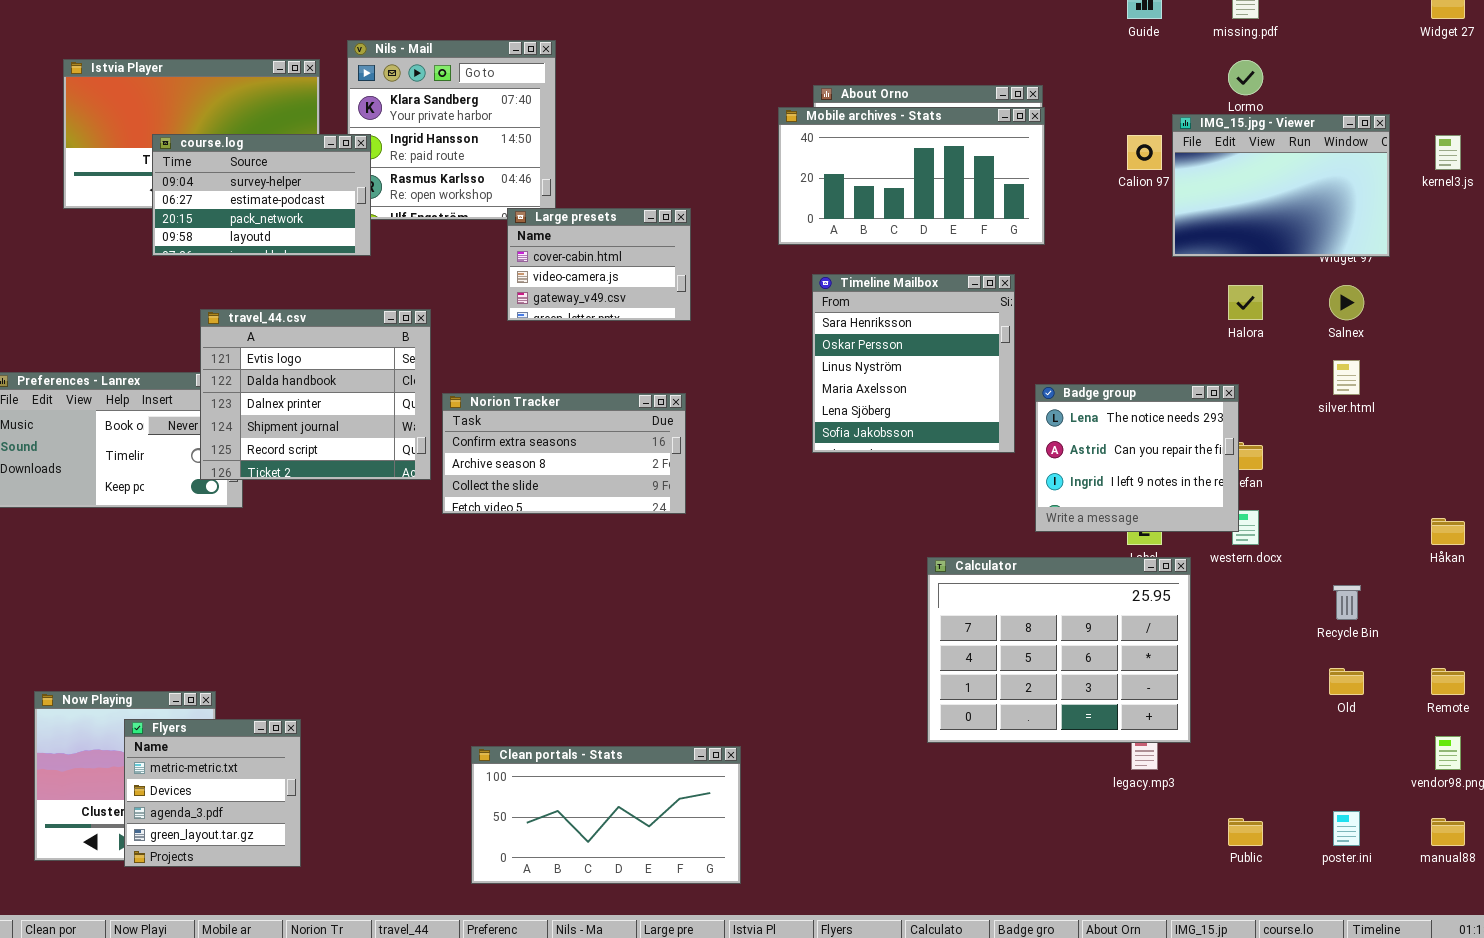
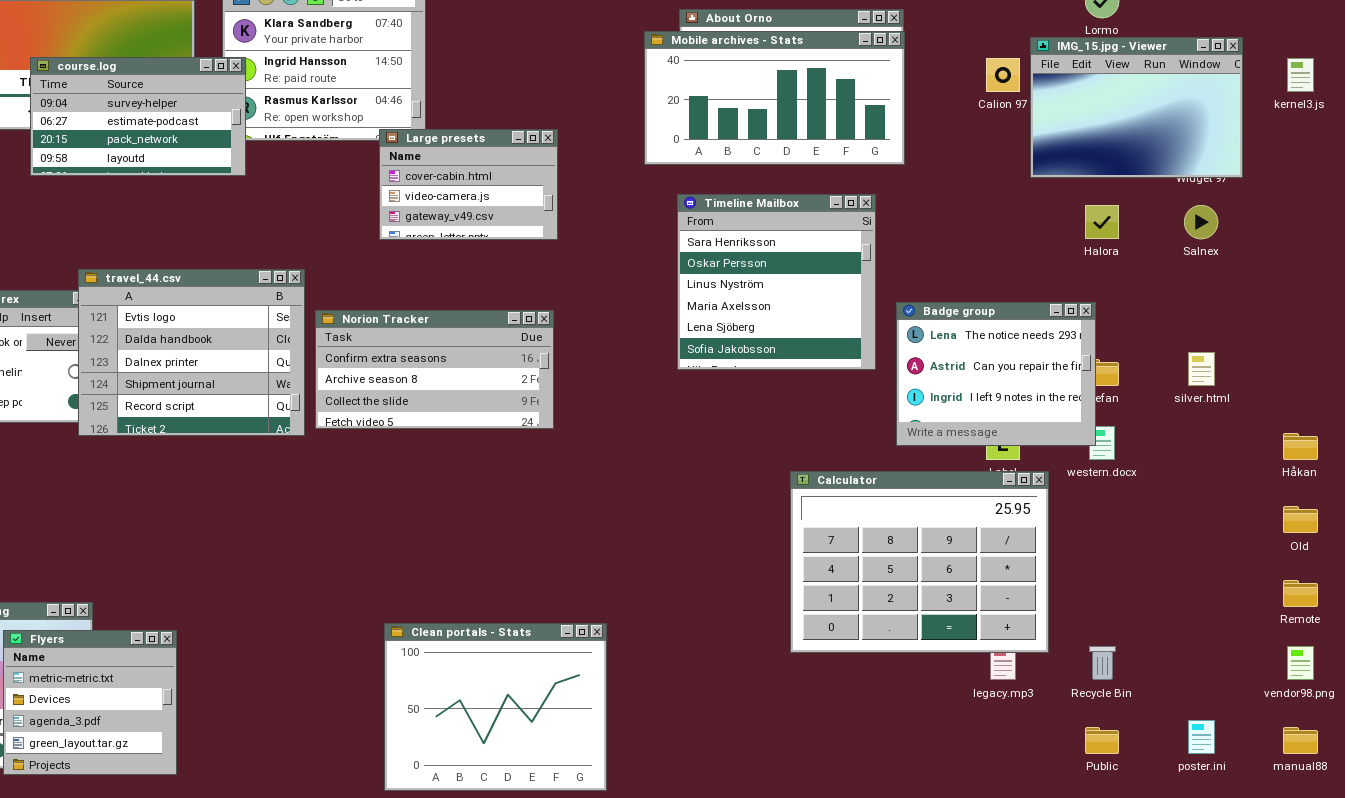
travel_44.csv: [200,309,431,480] -> [78,269,305,436], moved
silver.html: [1333,360,1360,395] -> [1188,352,1215,386], moved
Recycle Bin: [1333,585,1361,620] -> [1089,646,1116,680], moved
Old: [1329,668,1364,695] -> [1283,506,1318,533], moved
Clean portals - Stats: [471,746,741,884] -> [384,623,607,791], resized

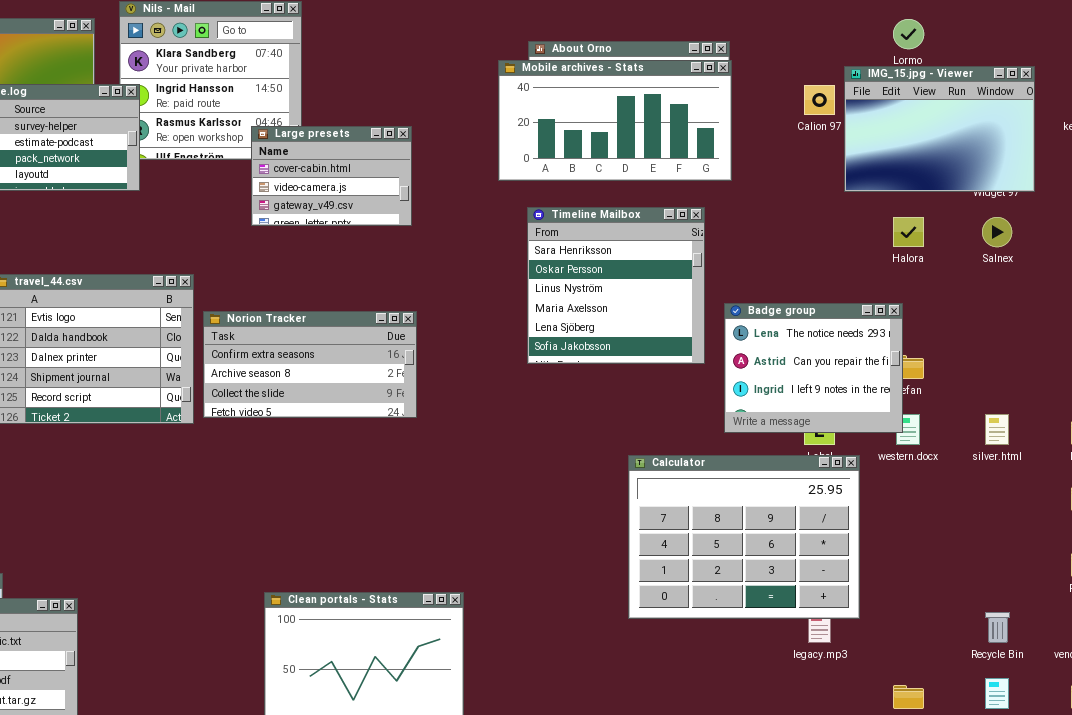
Large presets: [379,129,558,240] -> [251,126,412,226], moved
silver.html: [1188,352,1215,386] -> [985,414,1009,445], moved
Recycle Bin: [1089,646,1116,680] -> [985,612,1010,643], moved

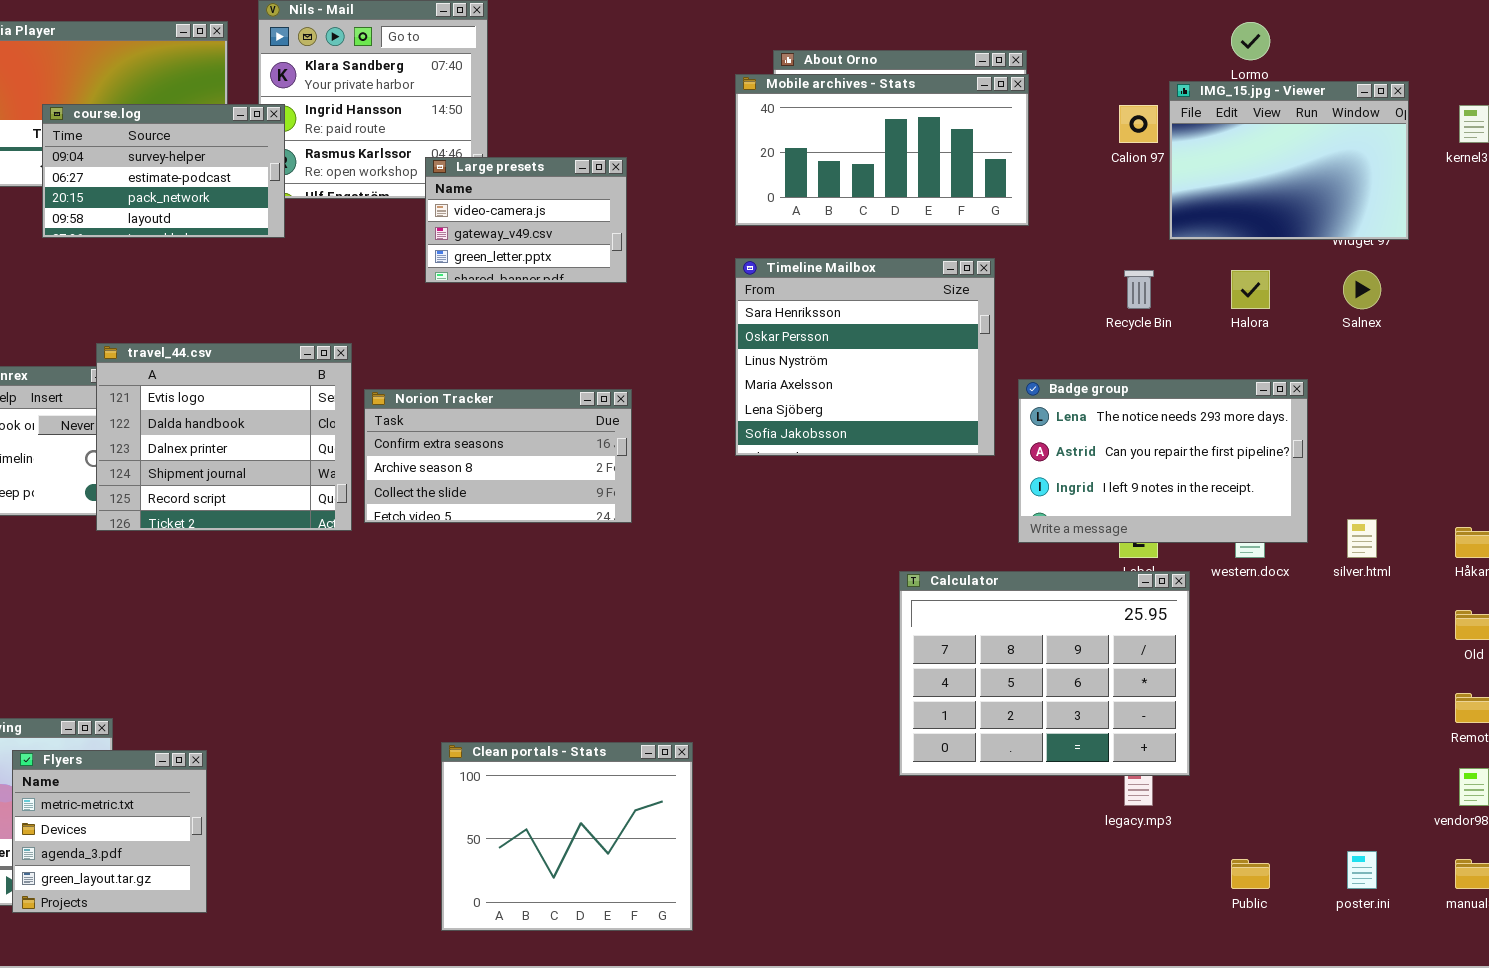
Large presets: [251,126,412,226] -> [425,157,627,283], scrolled down 1 row
Timeline Mailbox: [527,207,705,364] -> [735,258,995,456], resized
Badge group: [724,303,903,433] -> [1018,379,1308,543], resized
Recycle Bin: [985,612,1010,643] -> [1124,270,1154,309], moved

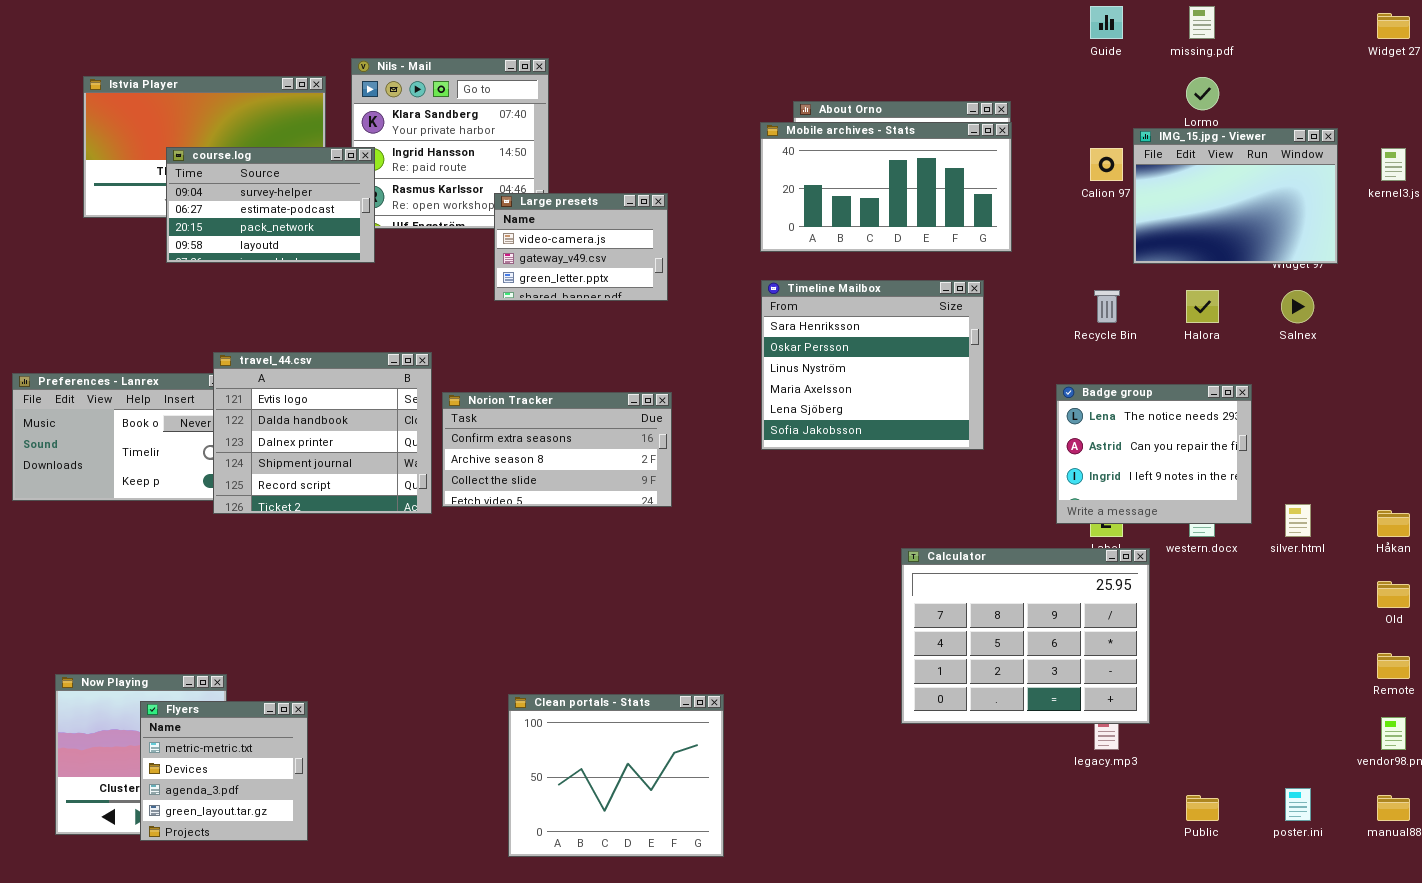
Badge group: [1018,379,1308,543] -> [1056,384,1252,524], resized

